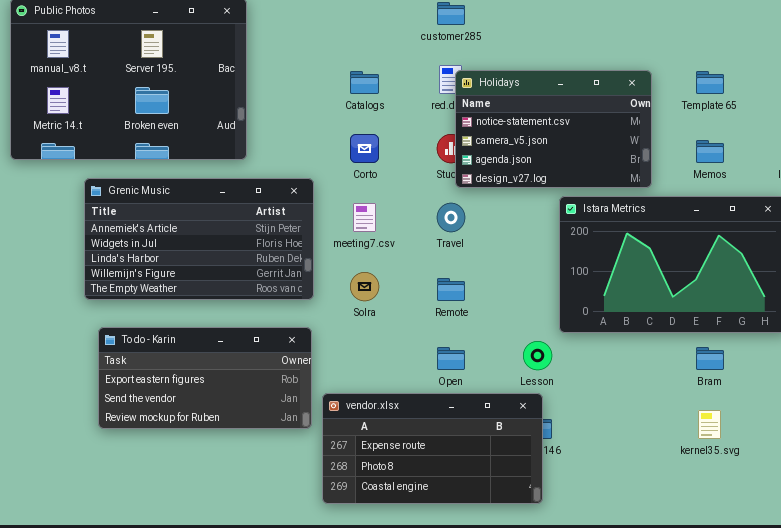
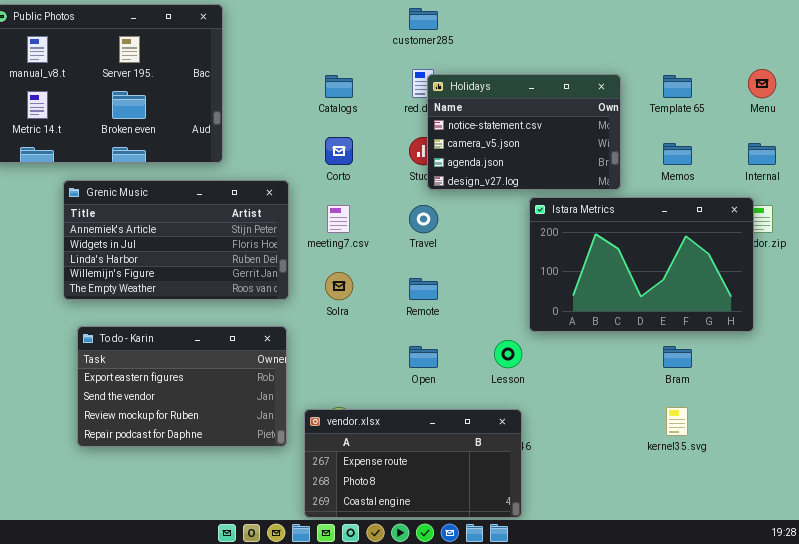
To do - Karin: [98,327,312,429] -> [77,326,287,447], resized
vendor.xlsx: [322,393,543,504] -> [304,409,522,518], moved

